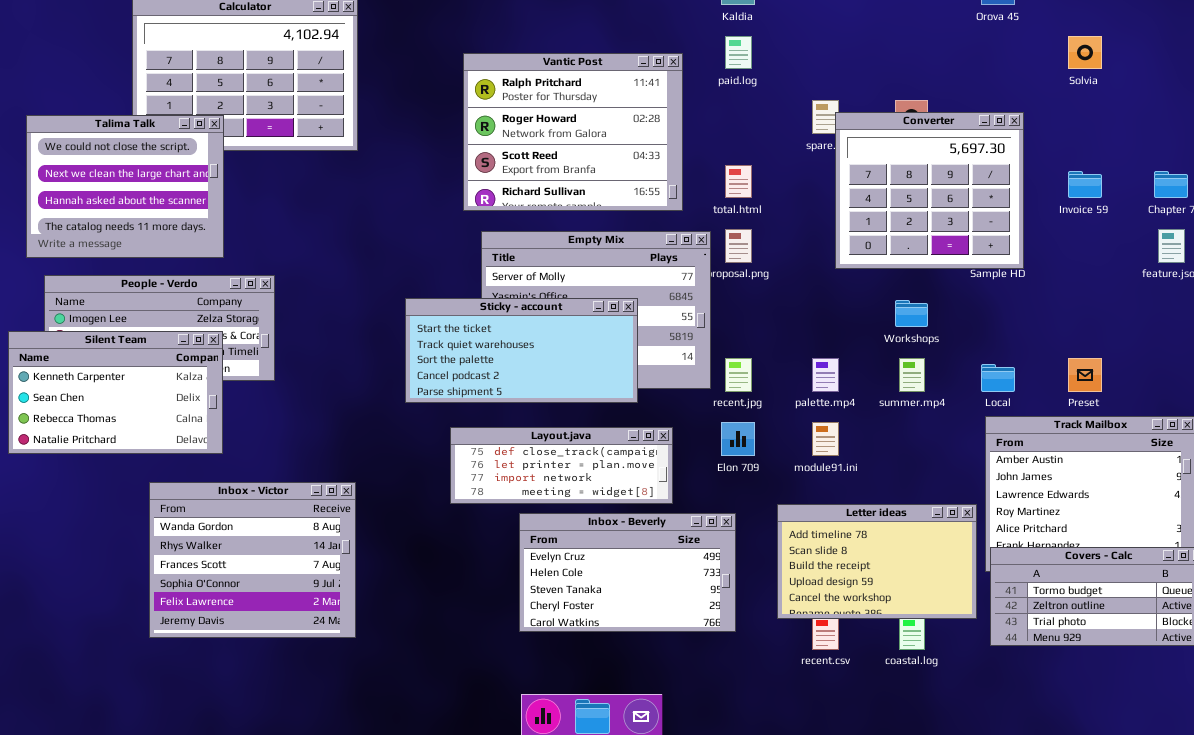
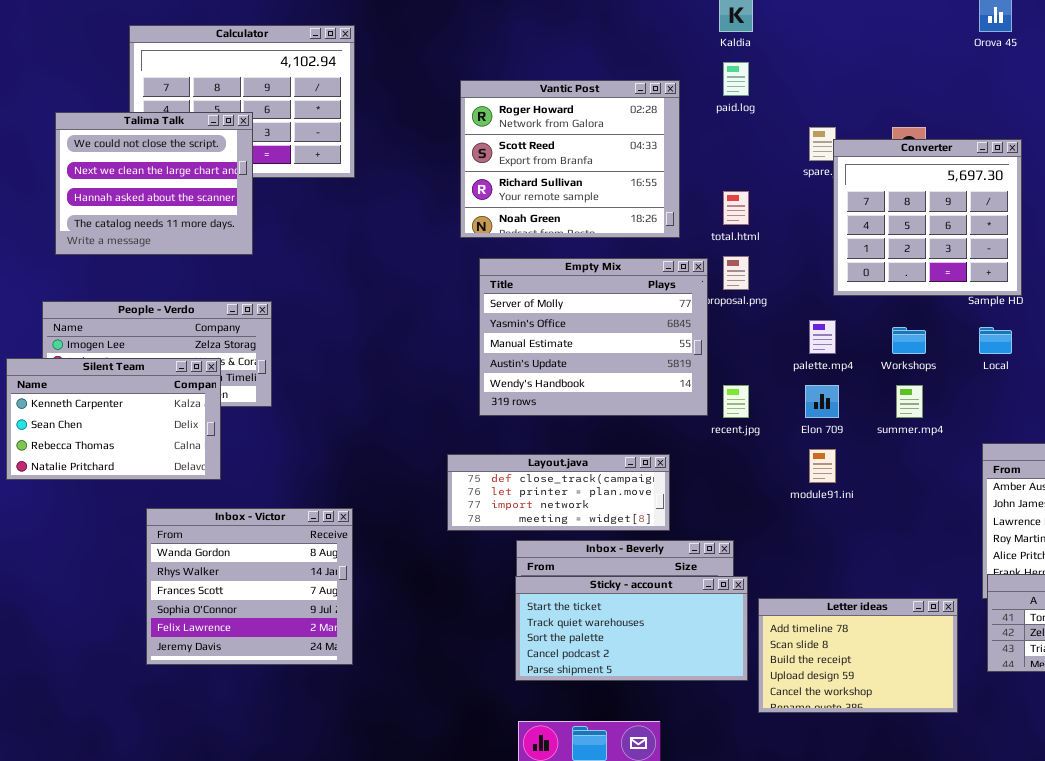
Vantic Post: [463,53,683,211] -> [460,80,680,238], scrolled down 1 row
Talima Talk: [26,115,224,258] -> [55,112,253,255], moved
Sticky - account: [405,298,638,403] -> [515,576,748,681], moved
palette.mp4: [812,358,839,392] -> [809,320,836,354], moved
Local: [981,364,1015,392] -> [979,327,1012,354], moved
Elon 709: [721,422,755,456] -> [805,385,839,418], moved
Letter ideas: [777,504,977,619] -> [758,598,958,713], moved

